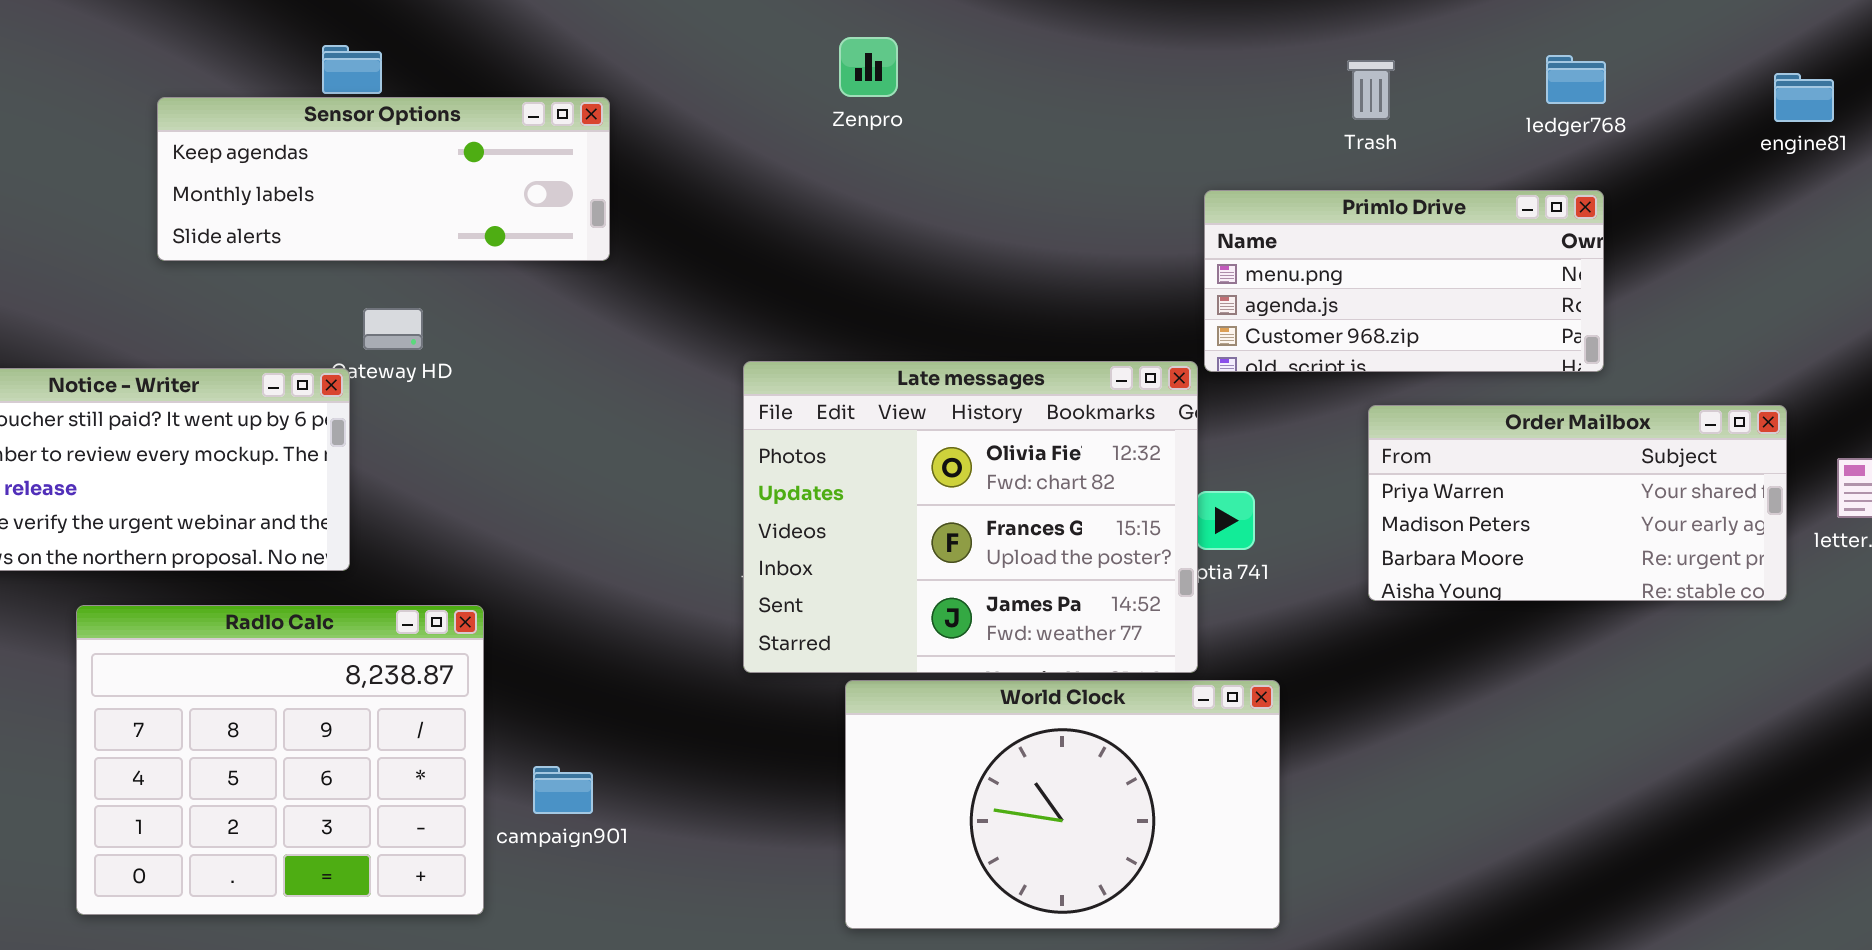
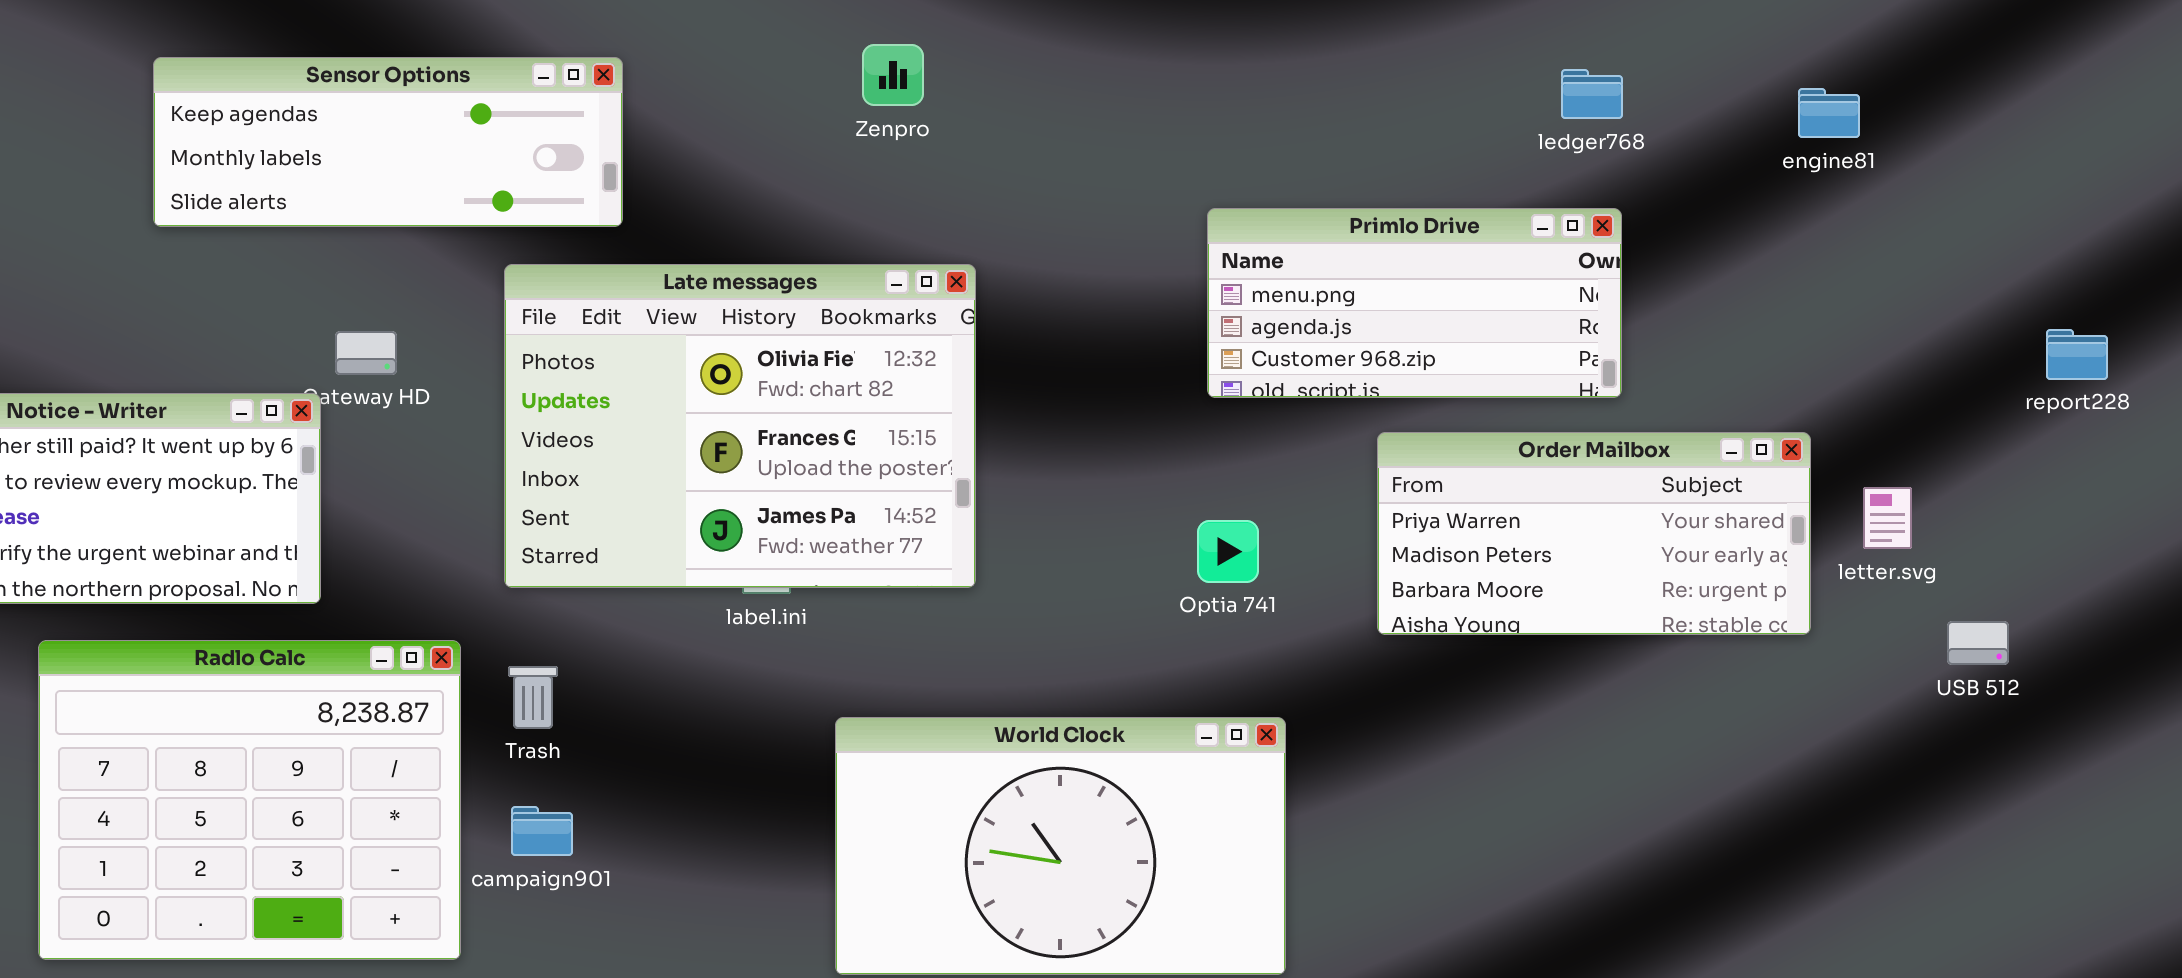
Zenpro: [839,37,898,97] -> [862,44,924,106], moved
Trash: [1347,60,1395,120] -> [508,666,558,729], moved
Sensor Options: [157,97,610,261] -> [153,57,623,227], moved
Late messages: [743,361,1198,673] -> [504,264,976,588], moved

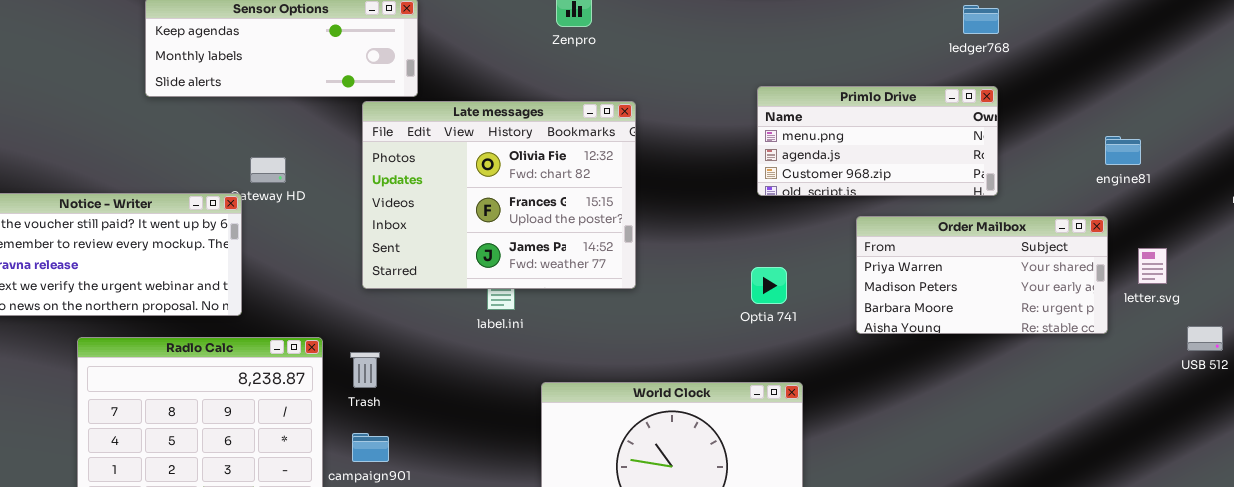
engine81: [1798,88,1860,138] -> [1105,136,1141,165], moved
Late messages: [504,264,976,588] -> [362,101,636,289], moved

